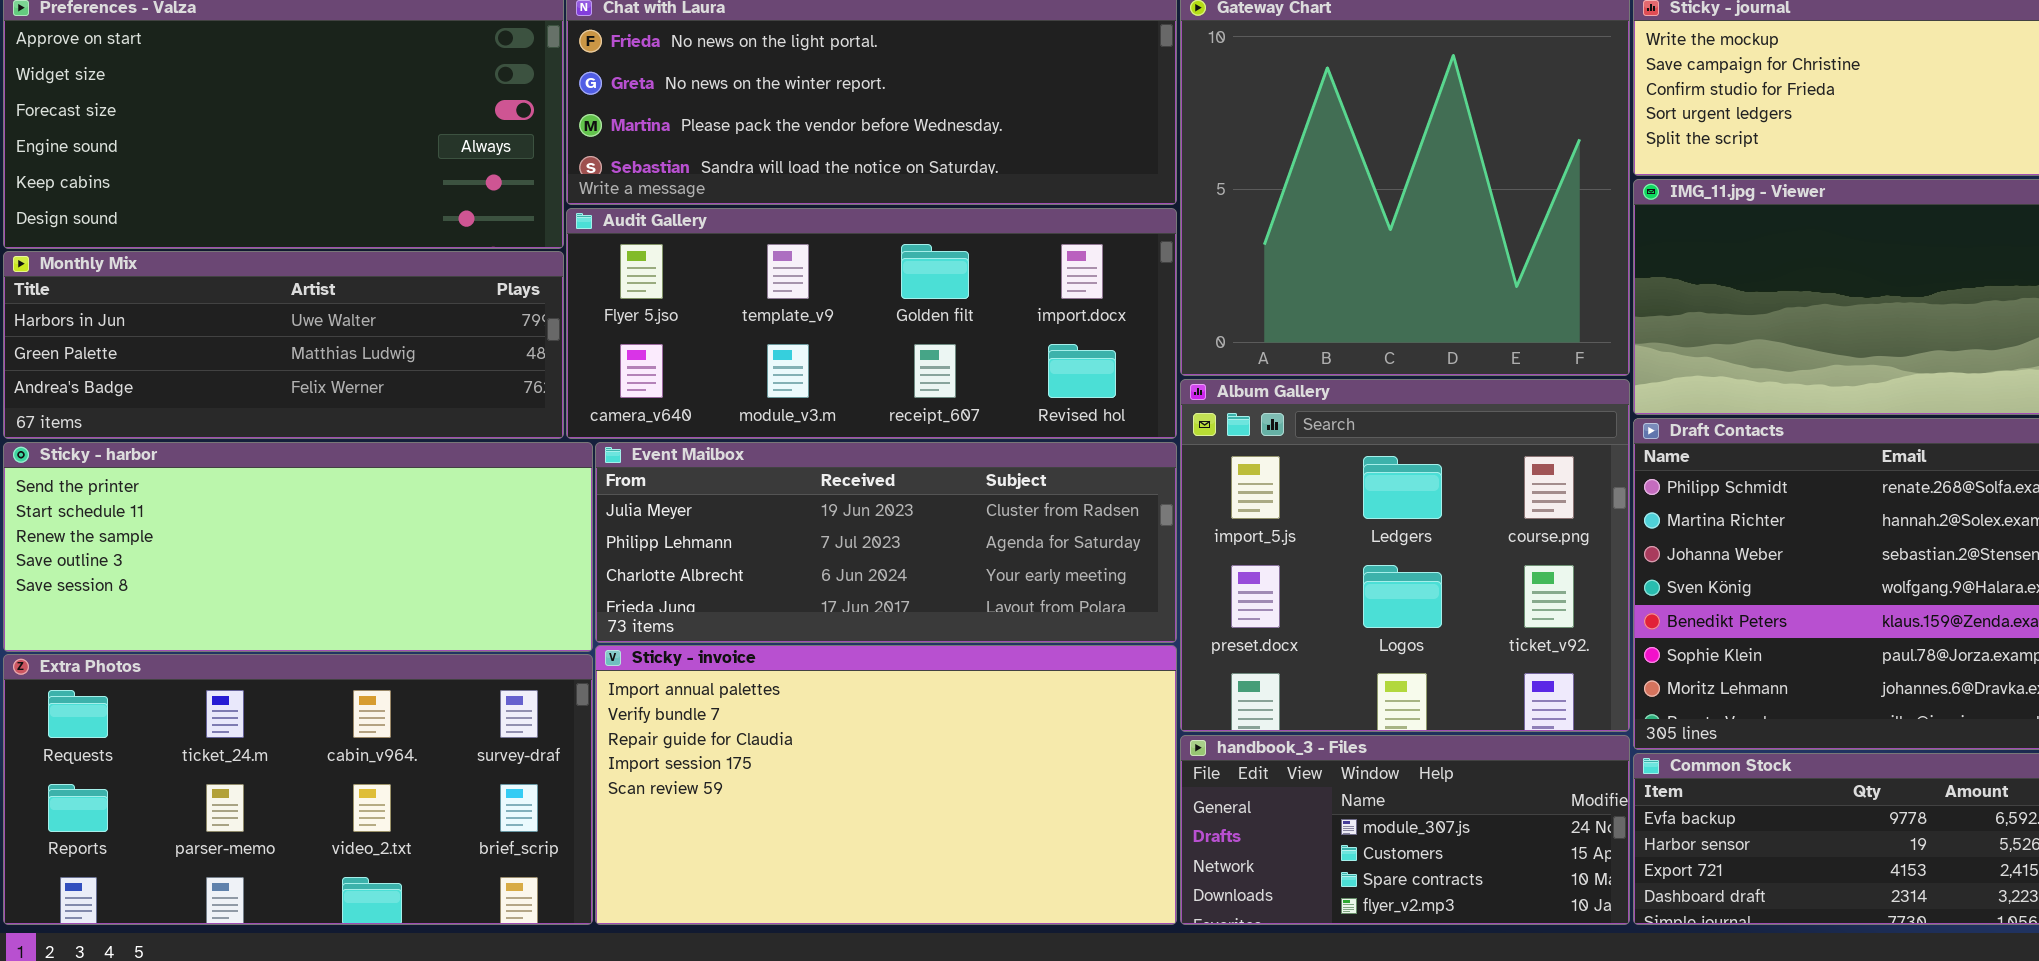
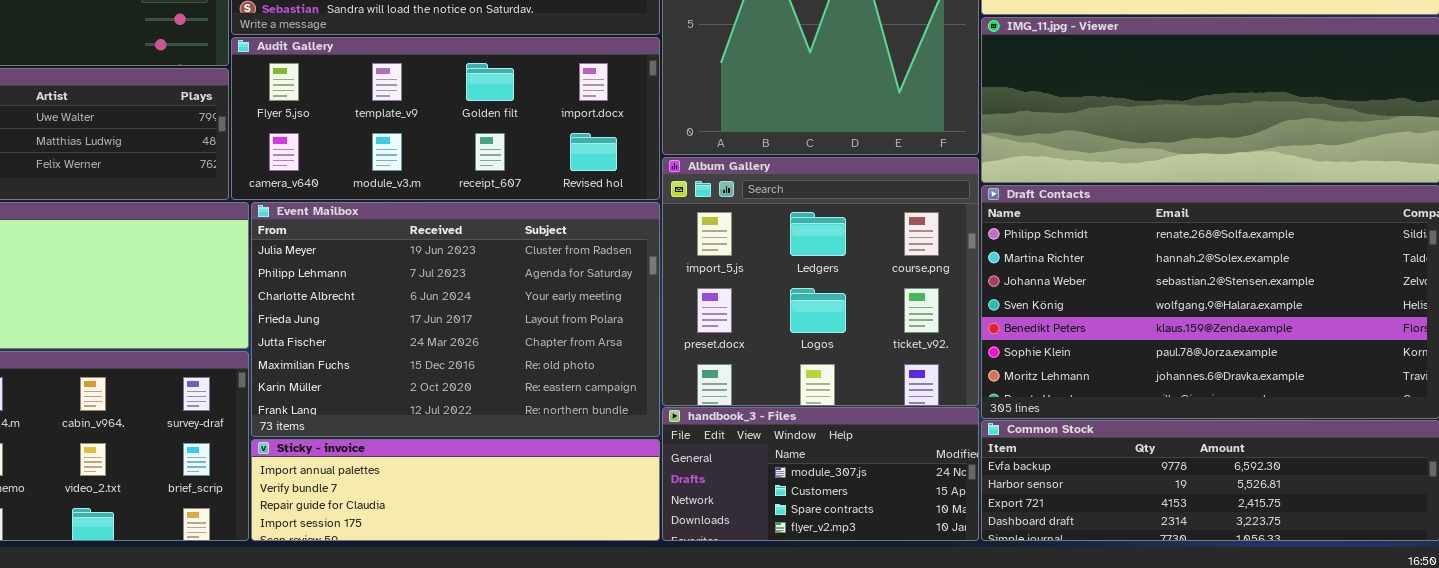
Event Mailbox: [595,442,1177,643] -> [251,202,660,437], resized
Sticky - invoice: [595,645,1177,925] -> [251,439,660,541], resized

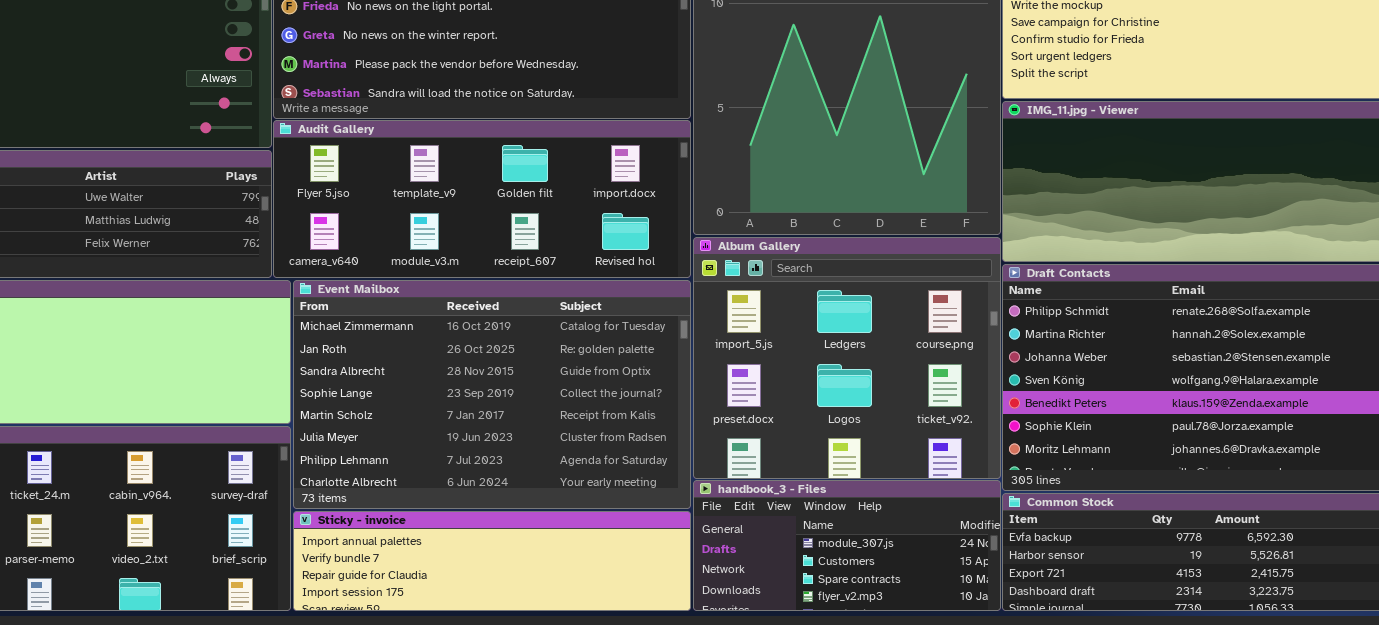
Event Mailbox: [251,202,660,437] -> [293,280,691,509], scrolled up 5 rows

